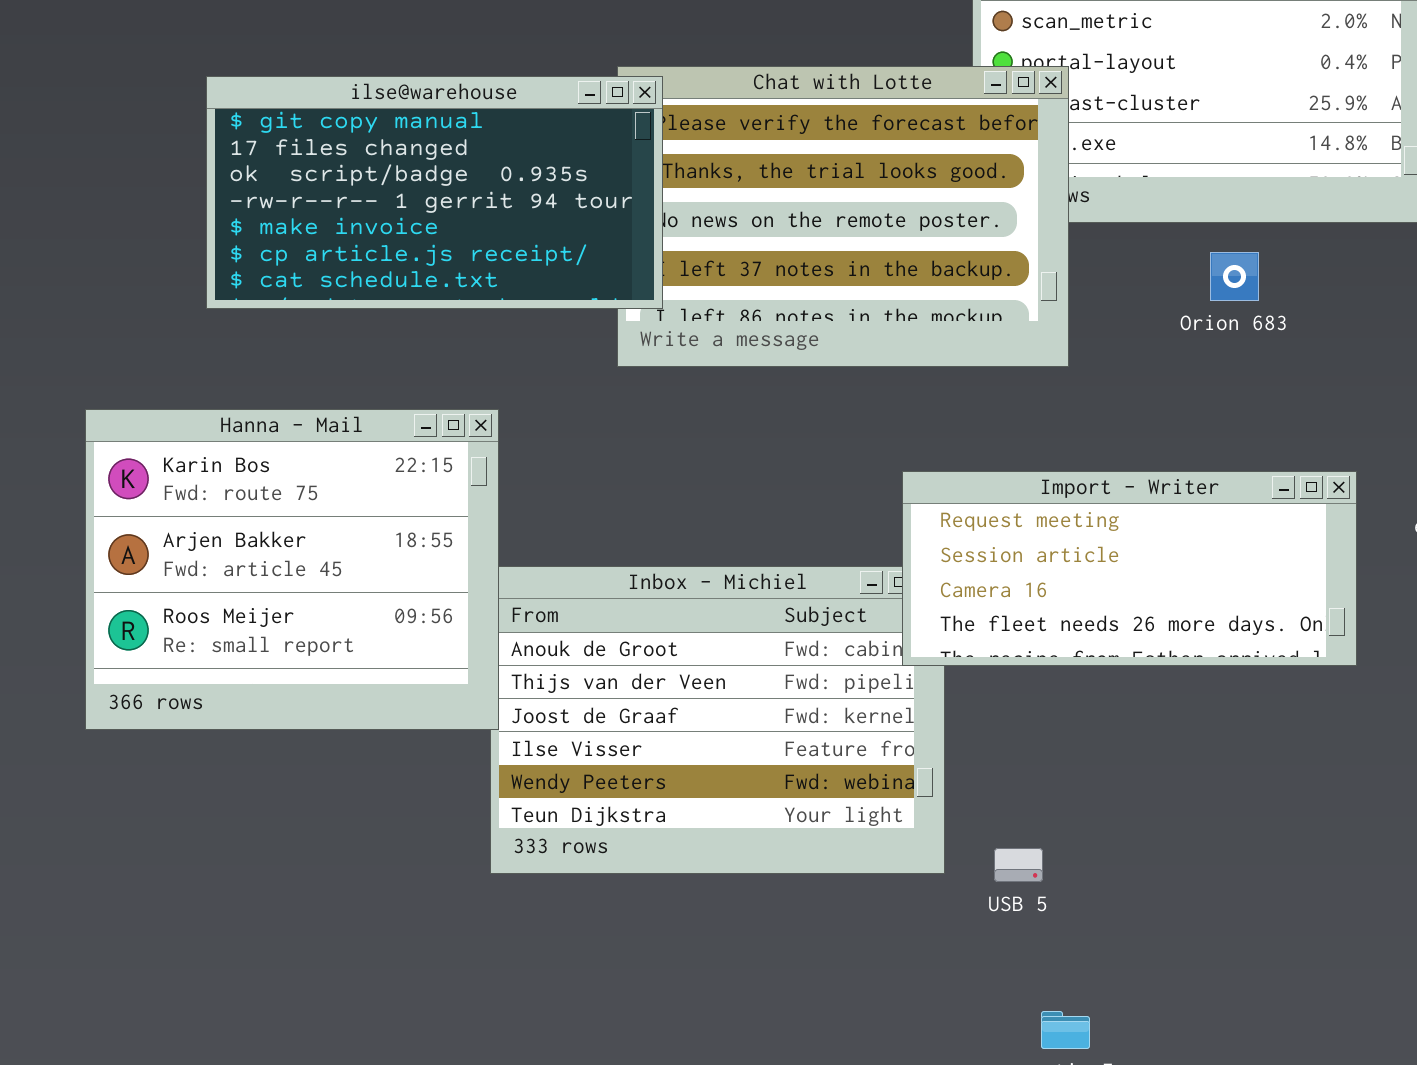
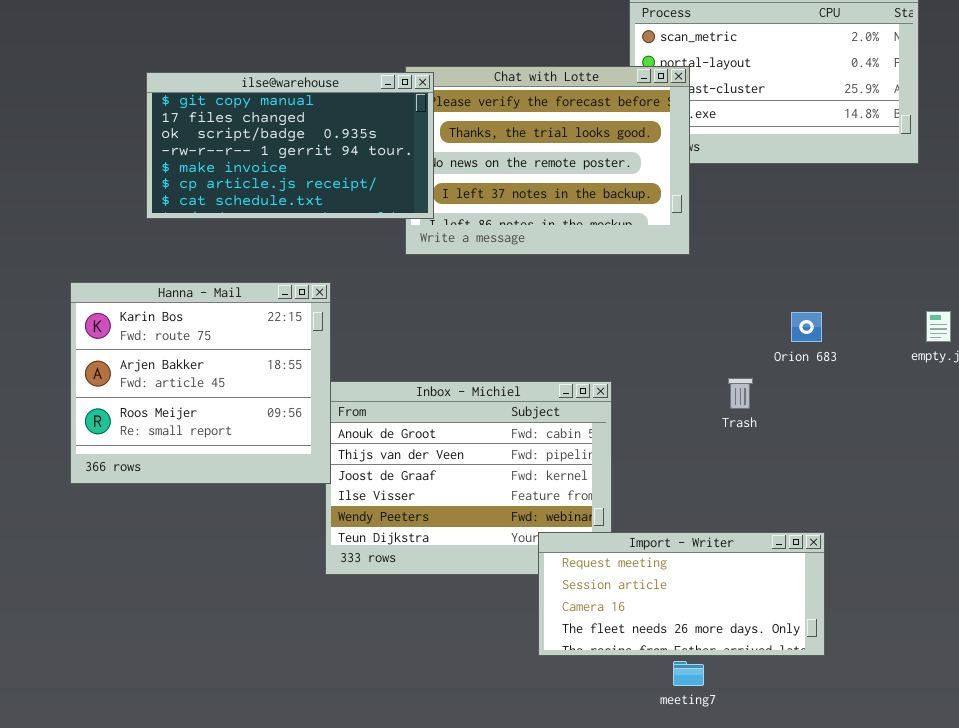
Orion 683: [1210,252,1259,301] -> [791,312,822,342], moved
Import - Writer: [902,471,1357,666] -> [538,532,825,656], moved

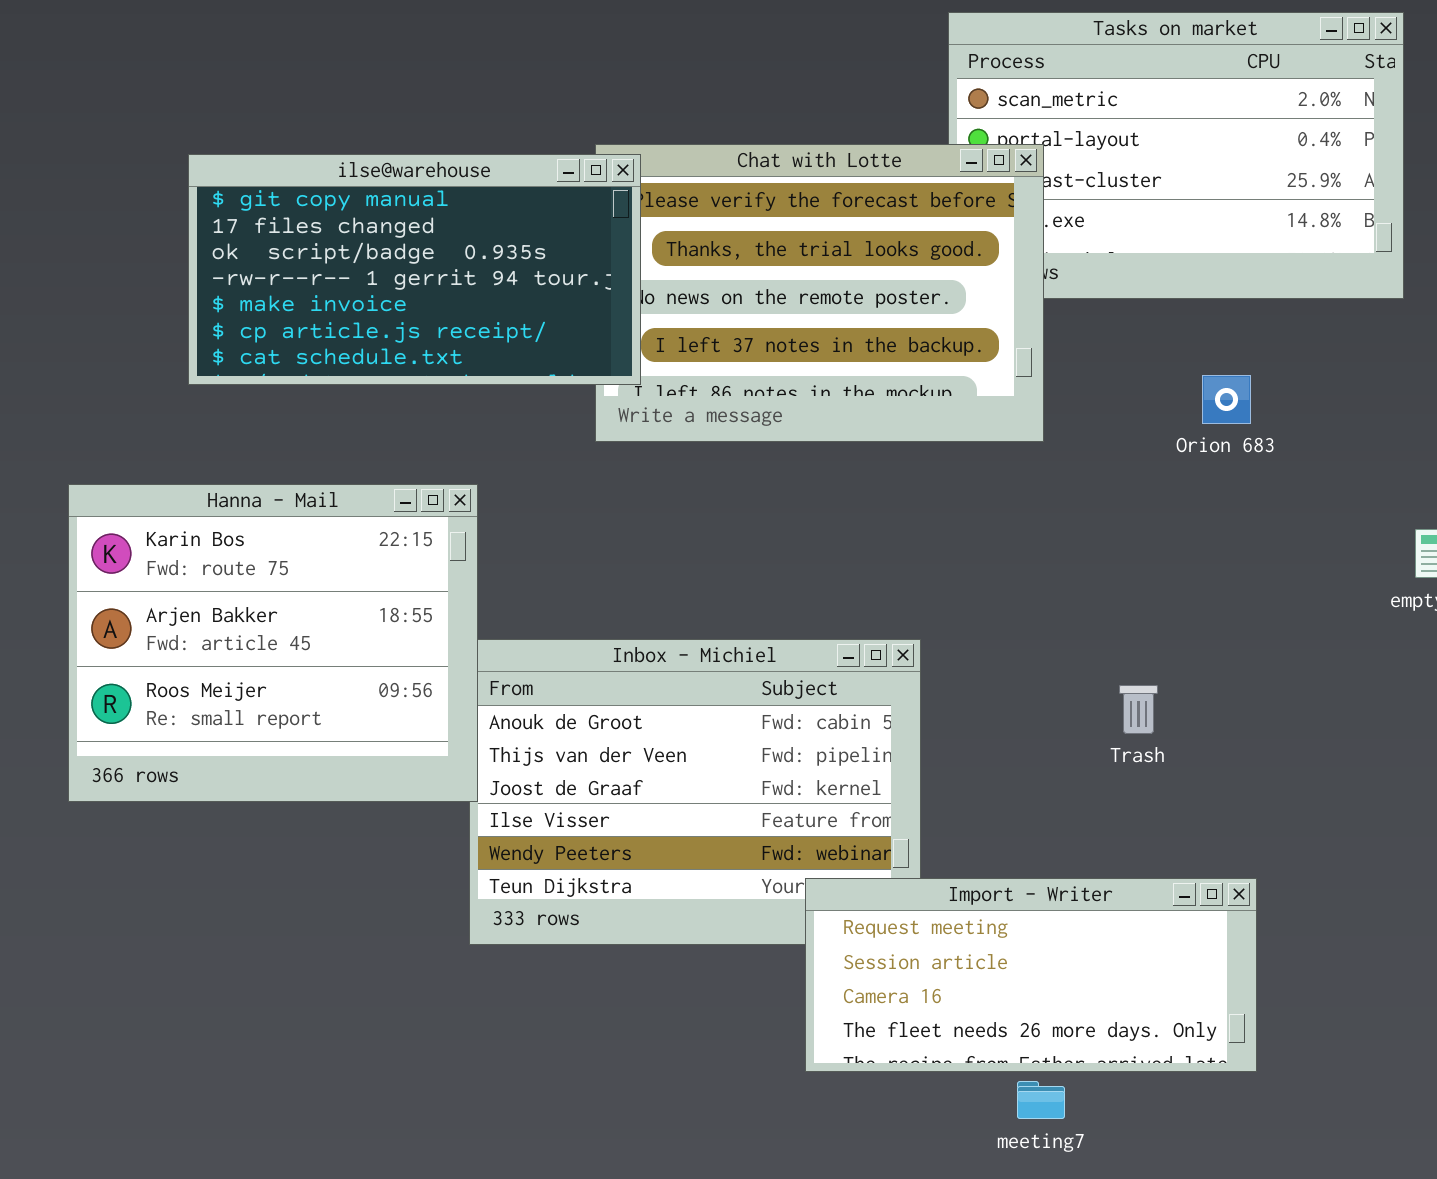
Orion 683: [791,312,822,342] -> [1202,375,1251,424], moved
Trash: [728,378,753,409] -> [1119,685,1158,734], moved

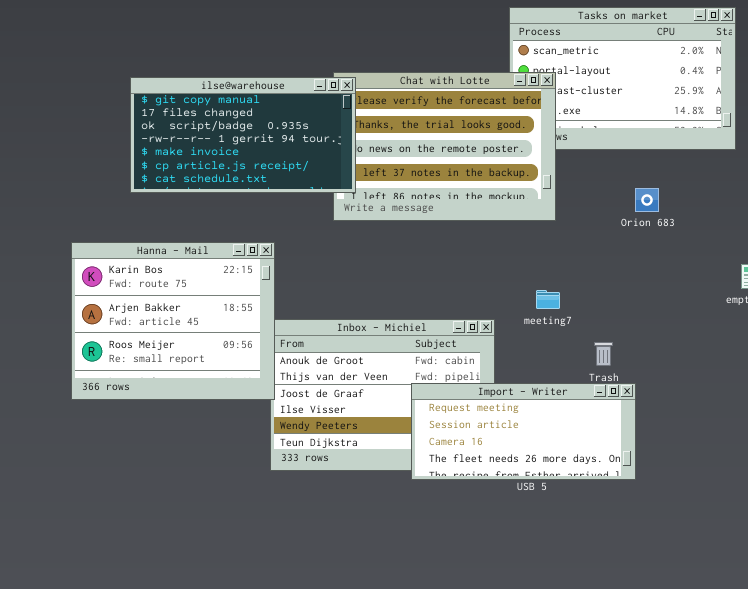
Import - Writer: [805,878,1257,1072] -> [411,383,636,480], moved
meeting7: [1017,1081,1065,1119] -> [536,290,560,309], moved

